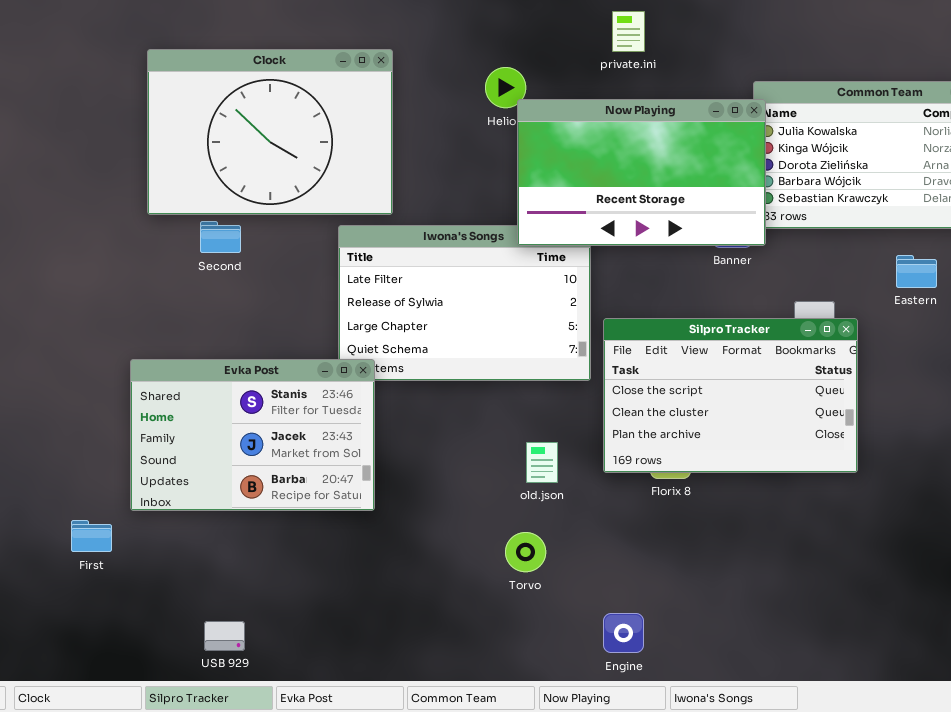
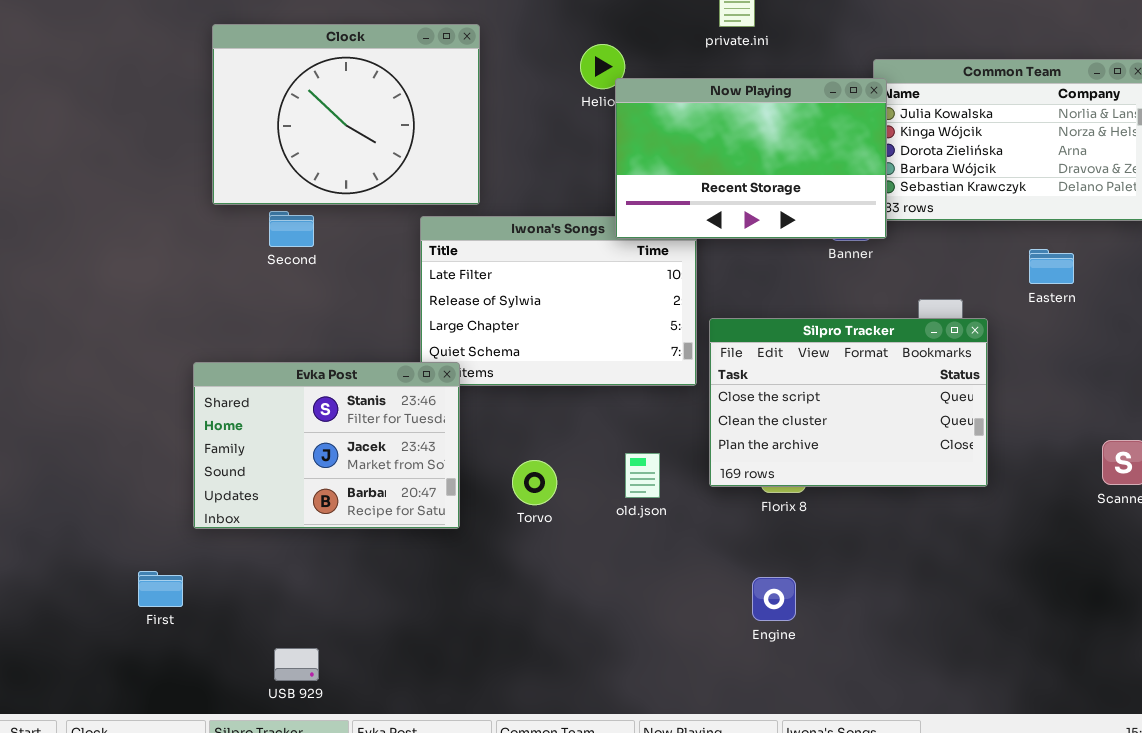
First: [71,520,112,552] -> [138,571,183,607], moved
Torvo: [505,532,546,572] -> [512,460,557,505], moved
Engine: [603,613,644,653] -> [752,577,796,621], moved

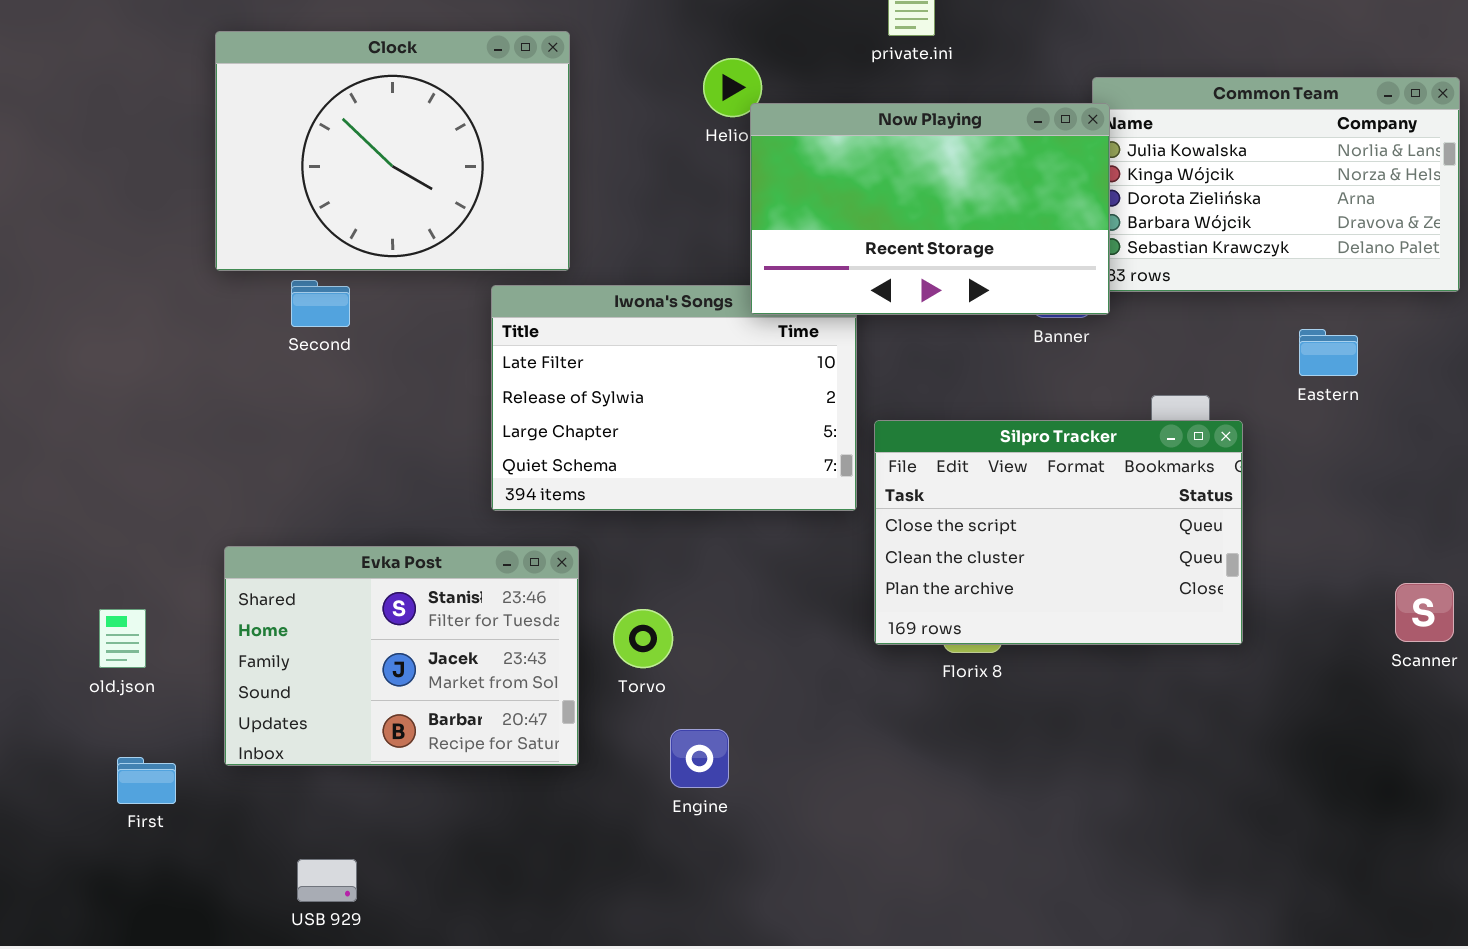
Evka Post: [193,362,460,529] -> [224,546,579,766], moved
old.json: [625,453,660,498] -> [99,609,146,668], moved
Engine: [752,577,796,621] -> [670,729,729,788], moved

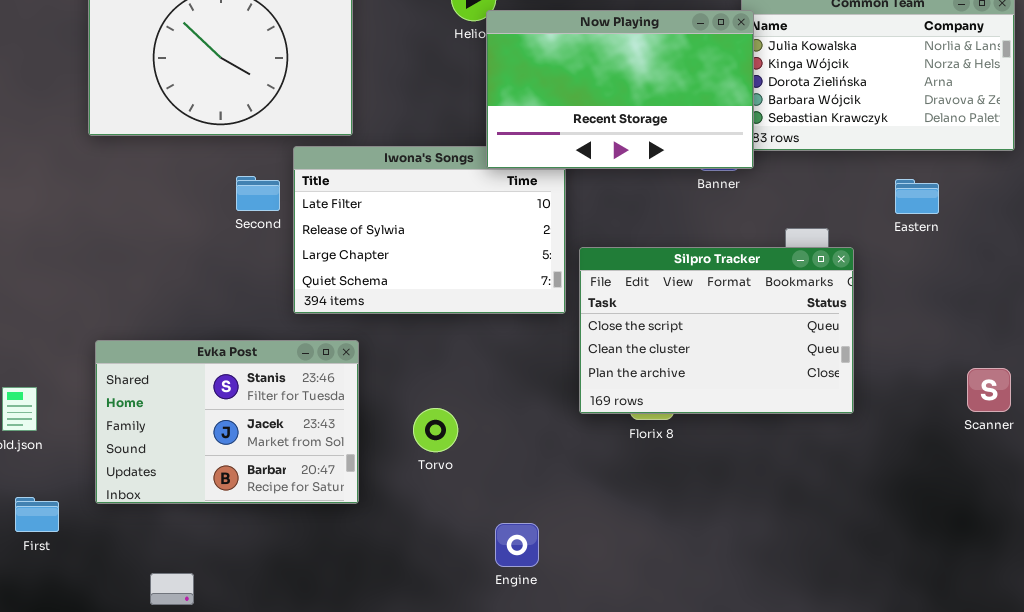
Second: [291,280,350,327] -> [236,176,280,211], moved
Torvo: [613,609,673,668] -> [413,408,458,452], moved
Engine: [670,729,729,788] -> [495,523,539,567], moved

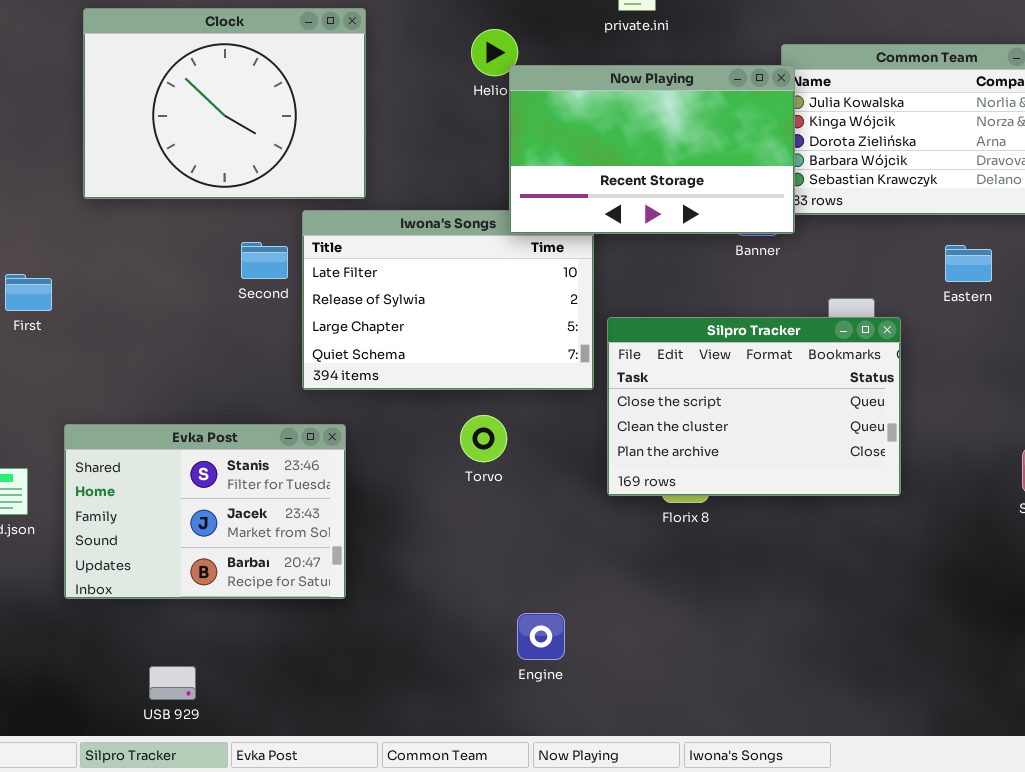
Evka Post: [95,340,359,504] -> [64,424,346,599], moved
Torvo: [413,408,458,452] -> [460,415,507,462], moved
First: [15,497,59,532] -> [5,274,52,311], moved

